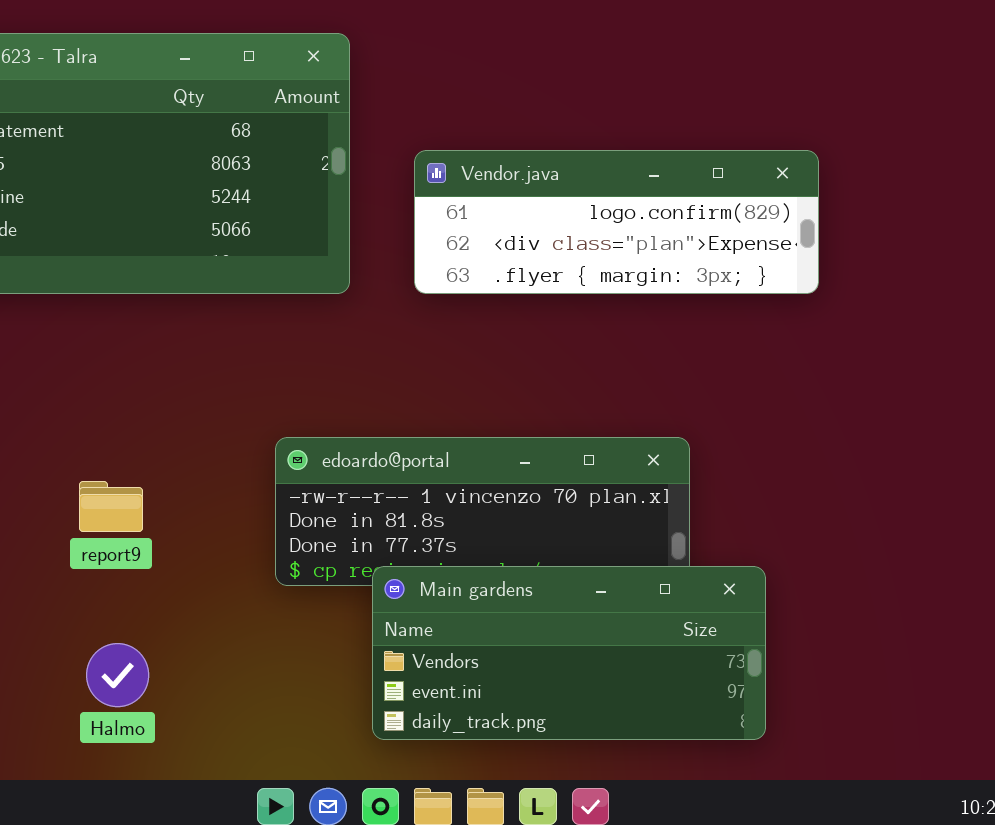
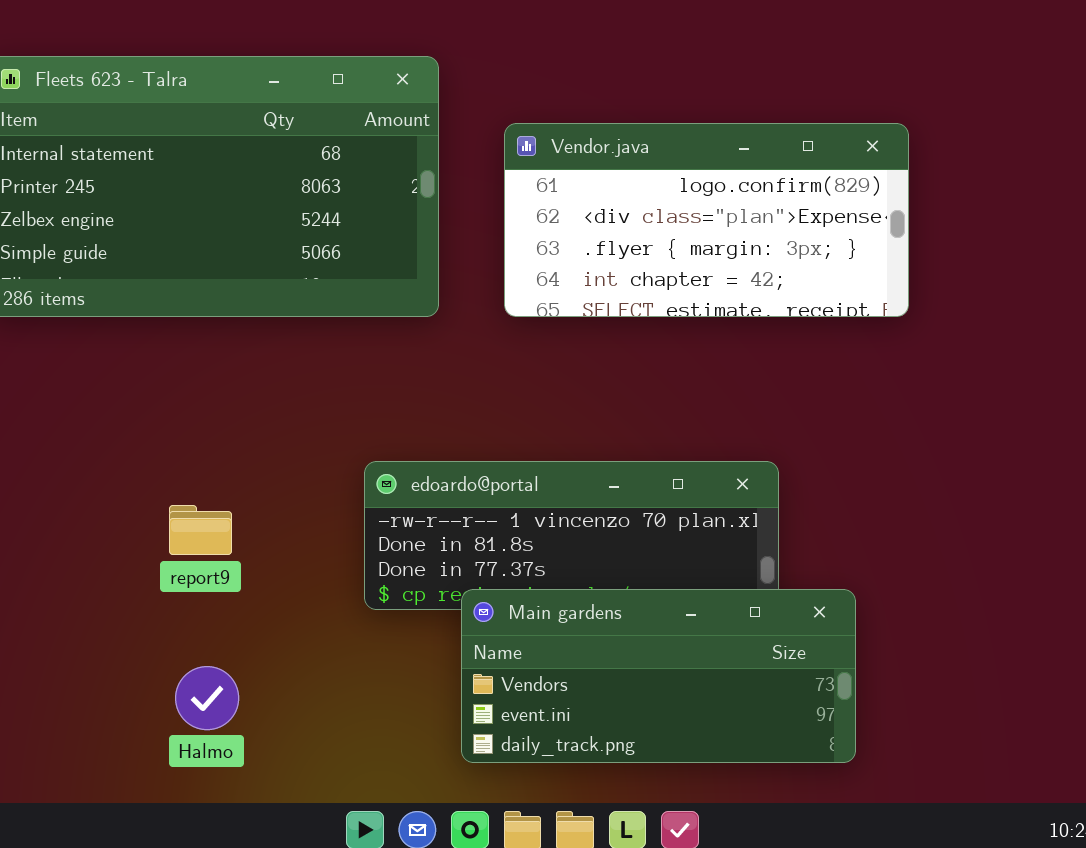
Vendor.java: [414,150,819,294] -> [504,123,909,317], resized

